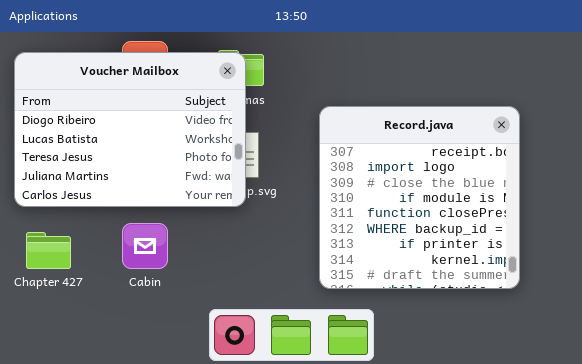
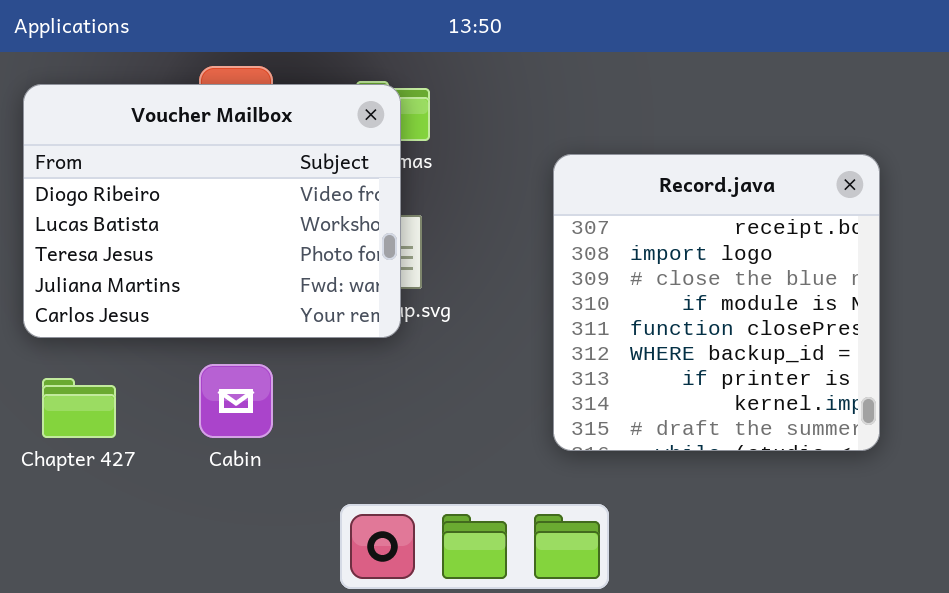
Record.java: [319,106,520,289] -> [553,154,880,451], moved

